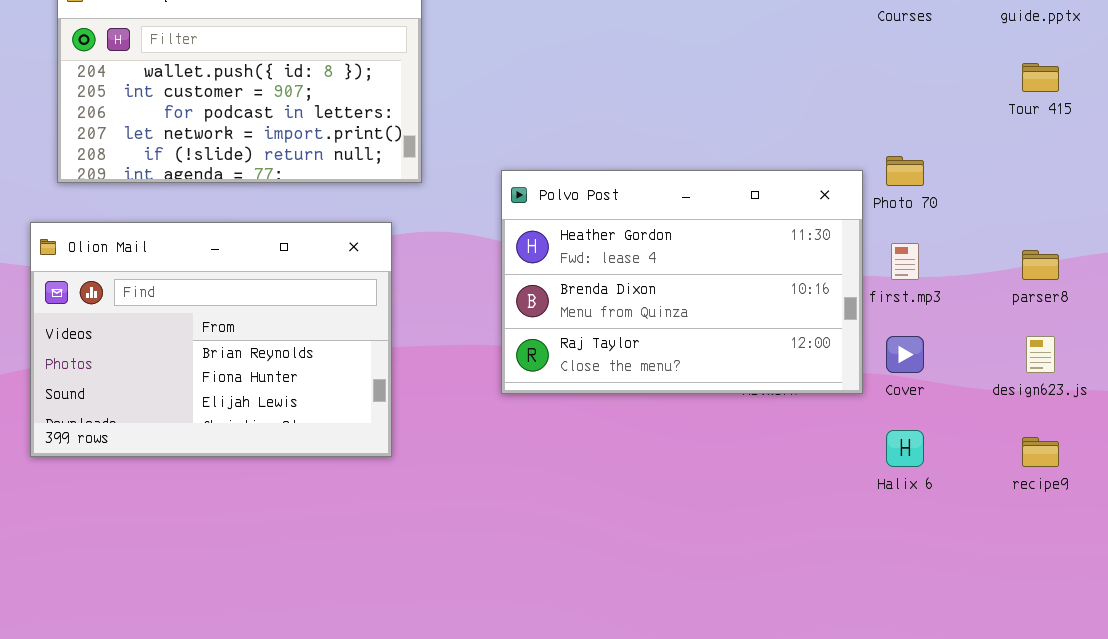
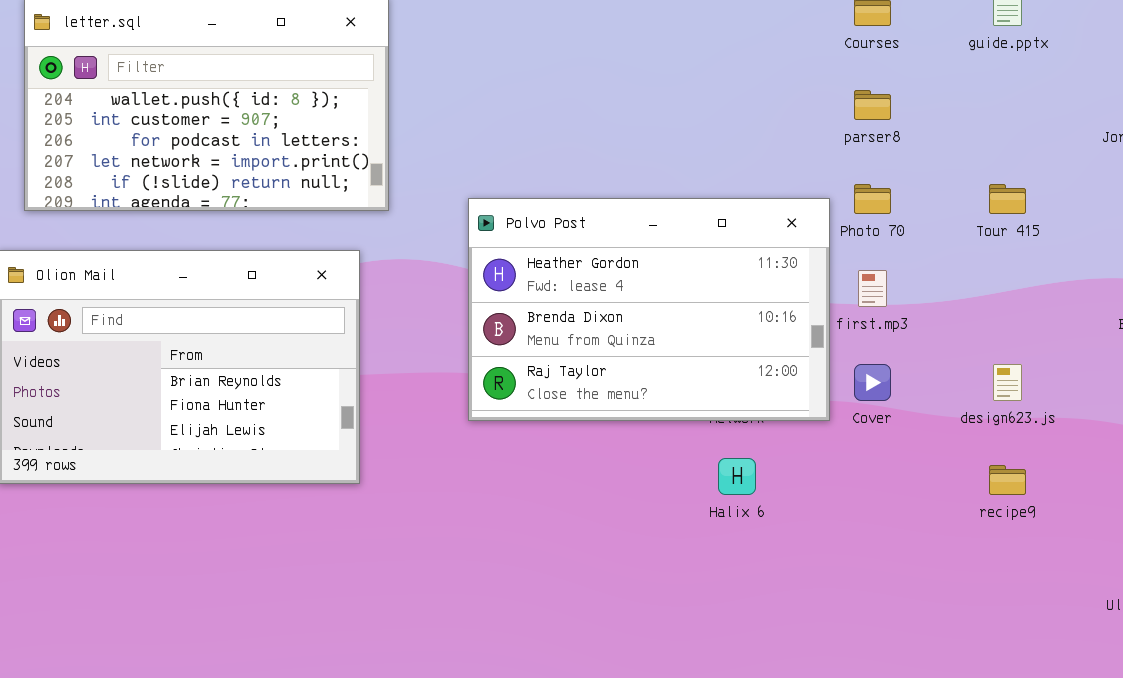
Tour 415: [1022,63,1059,92] -> [989,184,1026,214], moved
parser8: [1022,250,1059,280] -> [854,90,891,120], moved
Halix 6: [886,430,924,467] -> [718,458,756,495], moved

